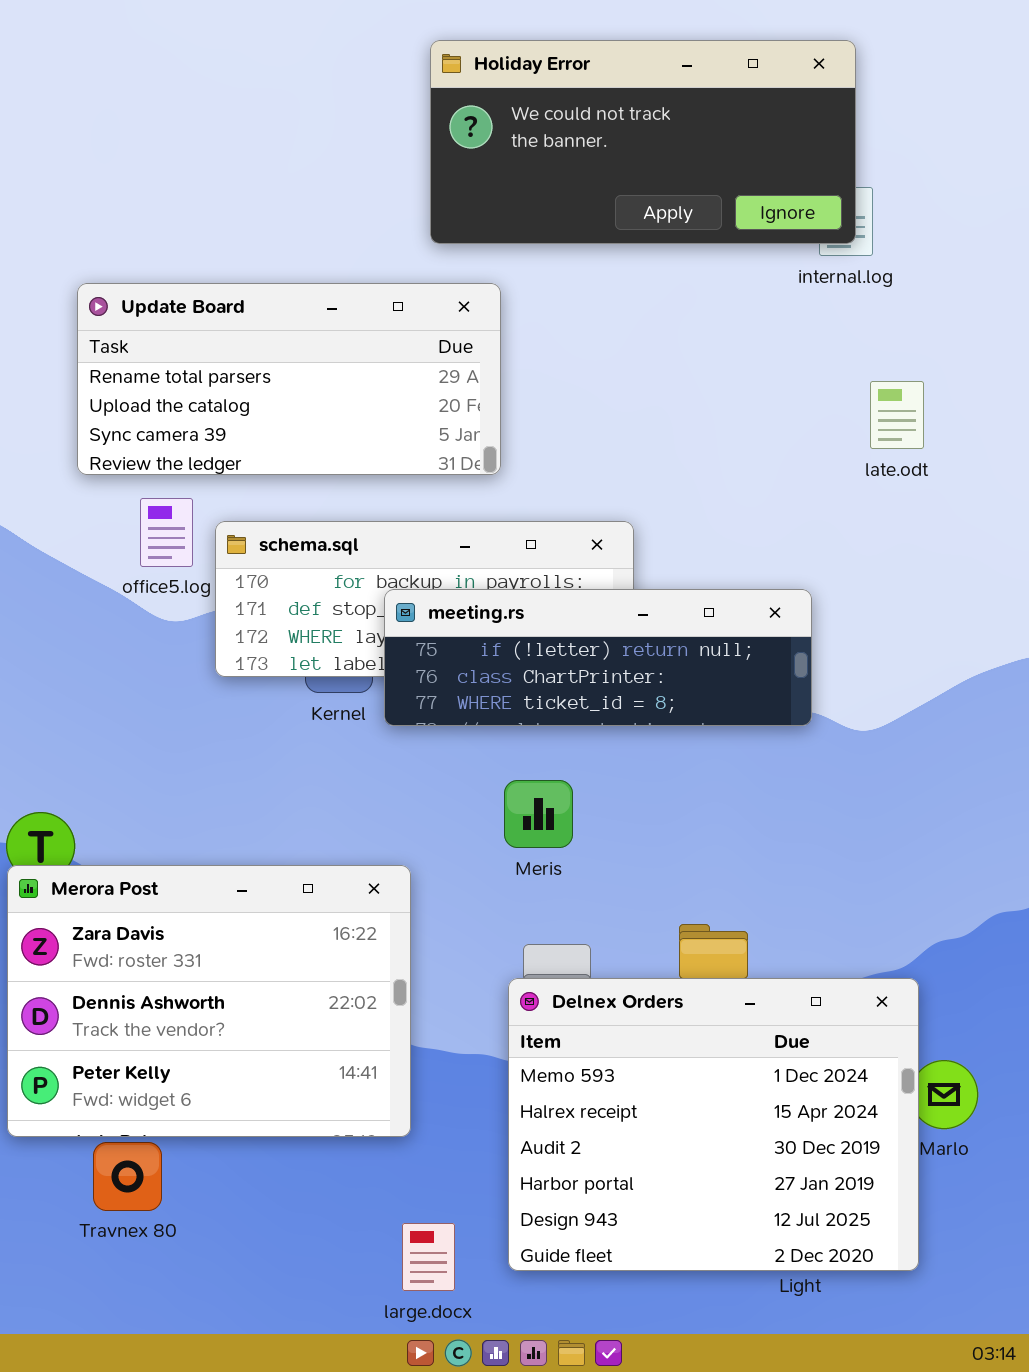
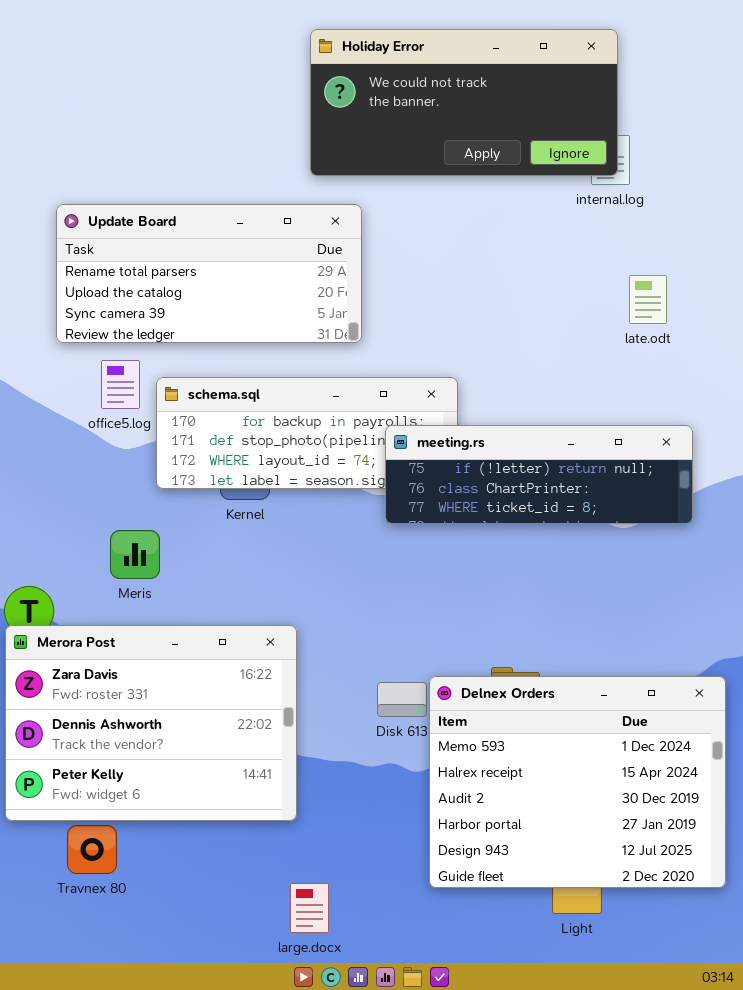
meeting.rs: [384,589,812,726] -> [385,425,693,524], moved
Meris: [504,780,573,848] -> [110,530,160,579], moved
Delnex Orders: [508,978,919,1271] -> [429,676,726,888], moved

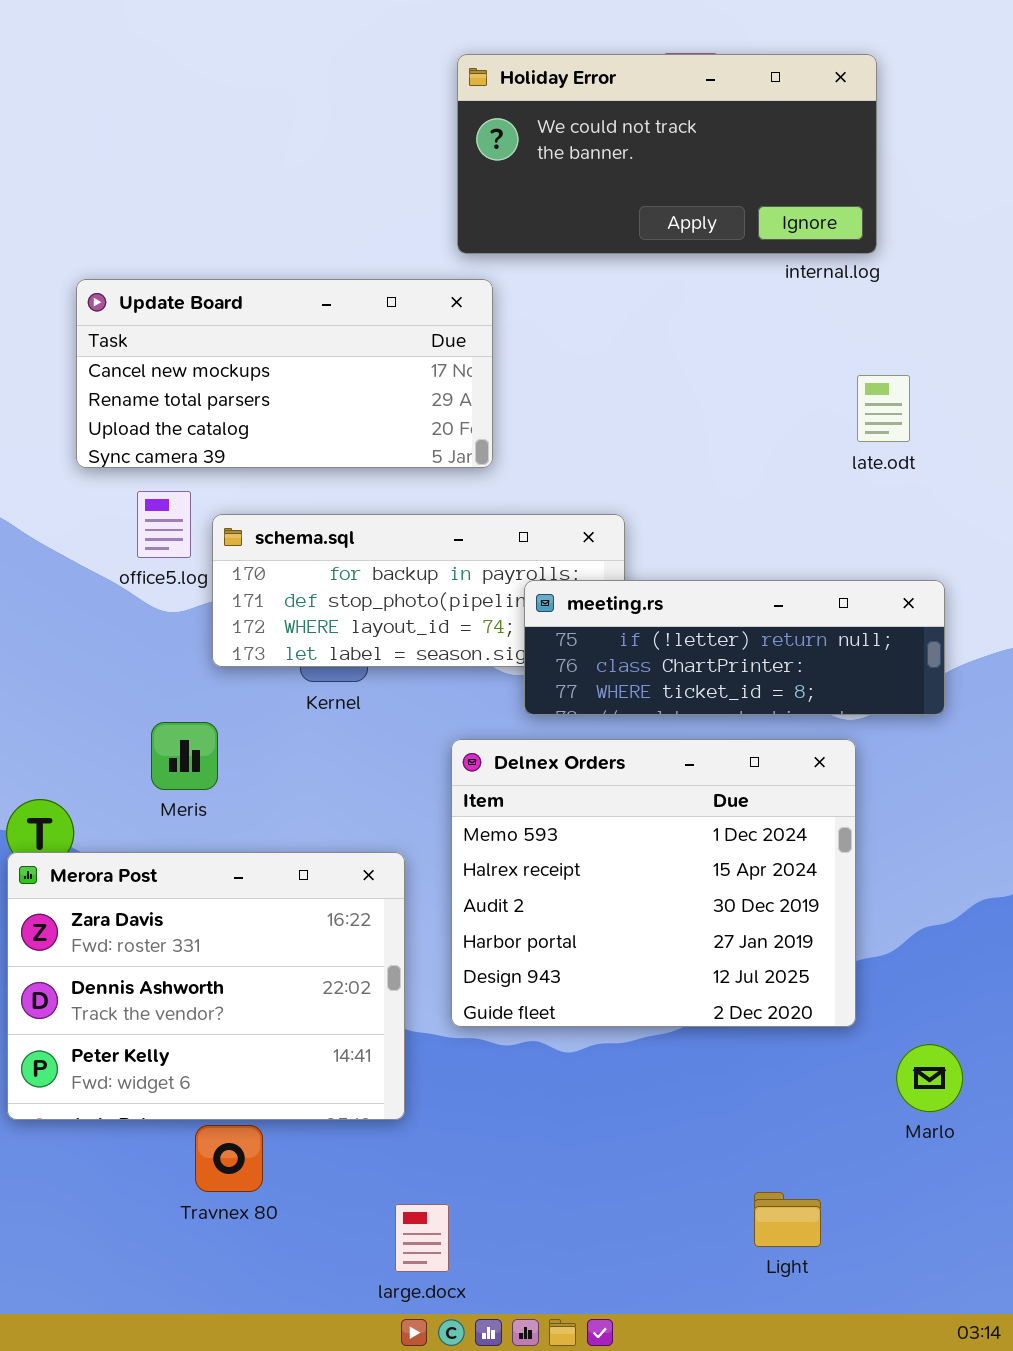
Holiday Error: [310,29,618,176] -> [457,54,877,254], moved
Update Board: [56,204,362,343] -> [76,279,493,468], scrolled up 1 row
Delnex Orders: [429,676,726,888] -> [451,739,856,1027], moved
Travnex 80: [67,825,117,874] -> [195,1125,263,1192], moved

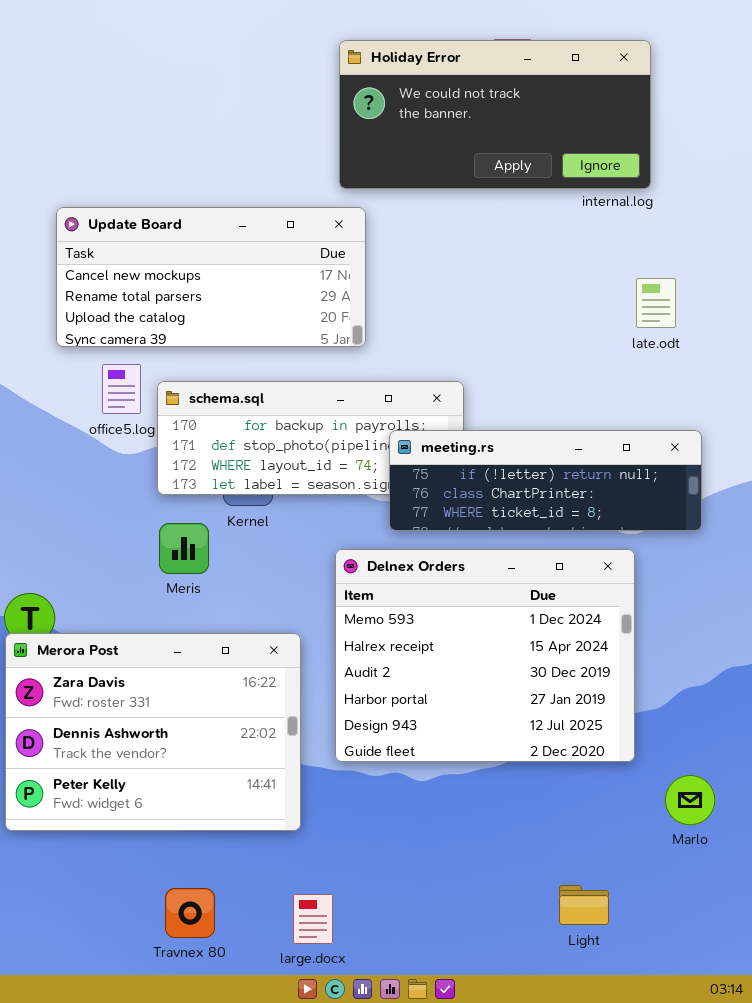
Meris: [151,722,218,790] -> [159,523,209,574], moved
Travnex 80: [195,1125,263,1192] -> [165,888,215,938], moved

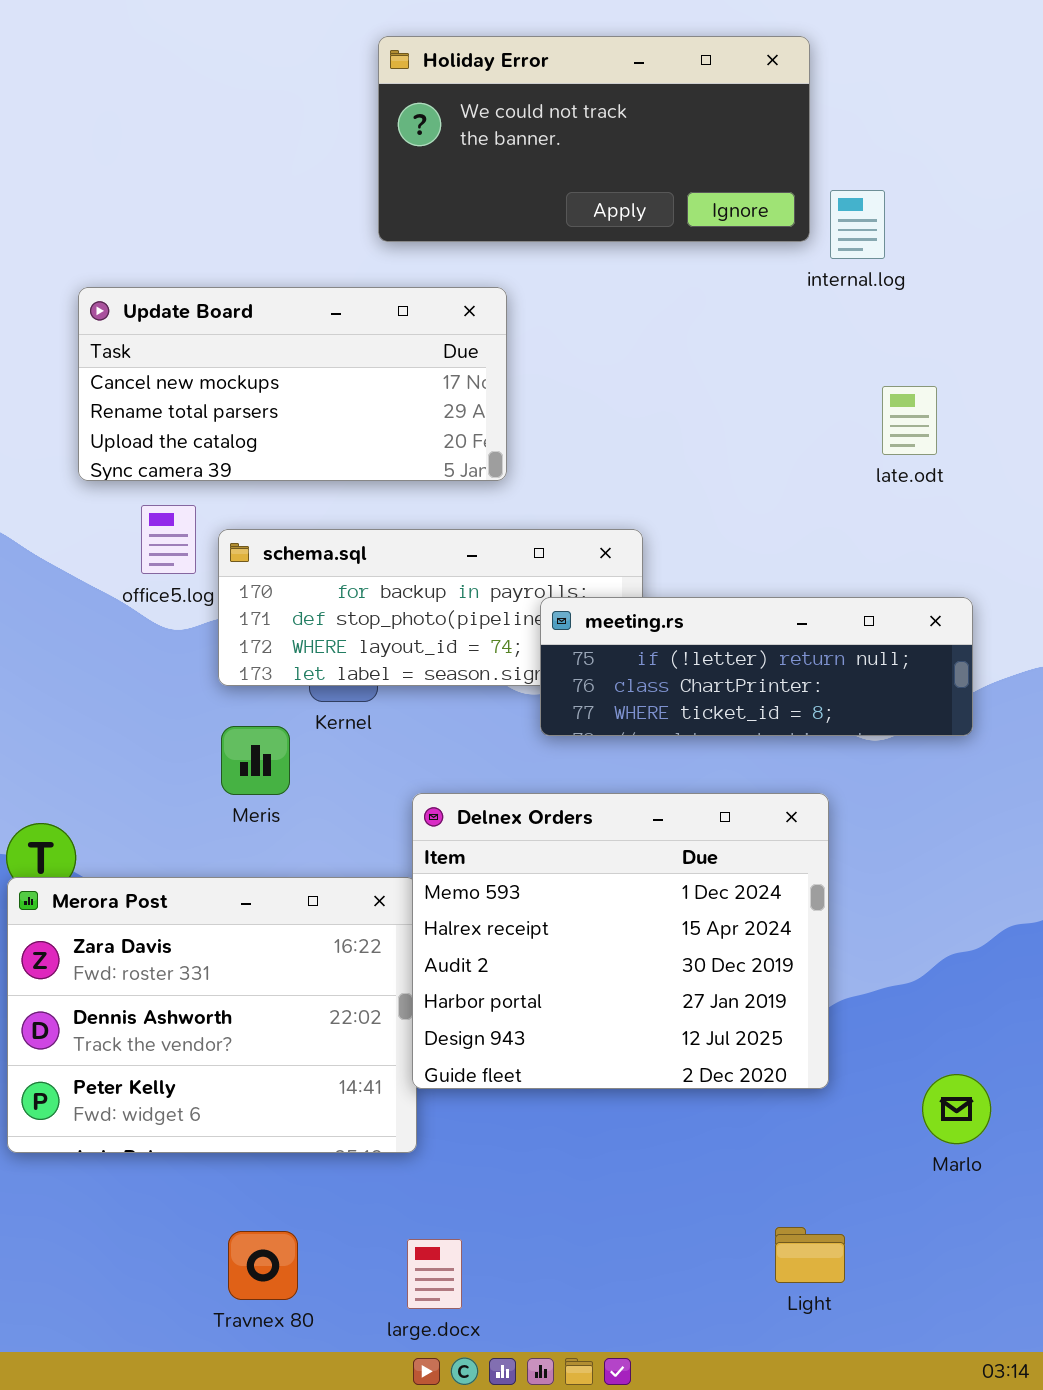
Holiday Error: [339,40,651,189] -> [378,36,810,242], moved
Delnex Orders: [335,549,635,762] -> [412,793,829,1089], moved

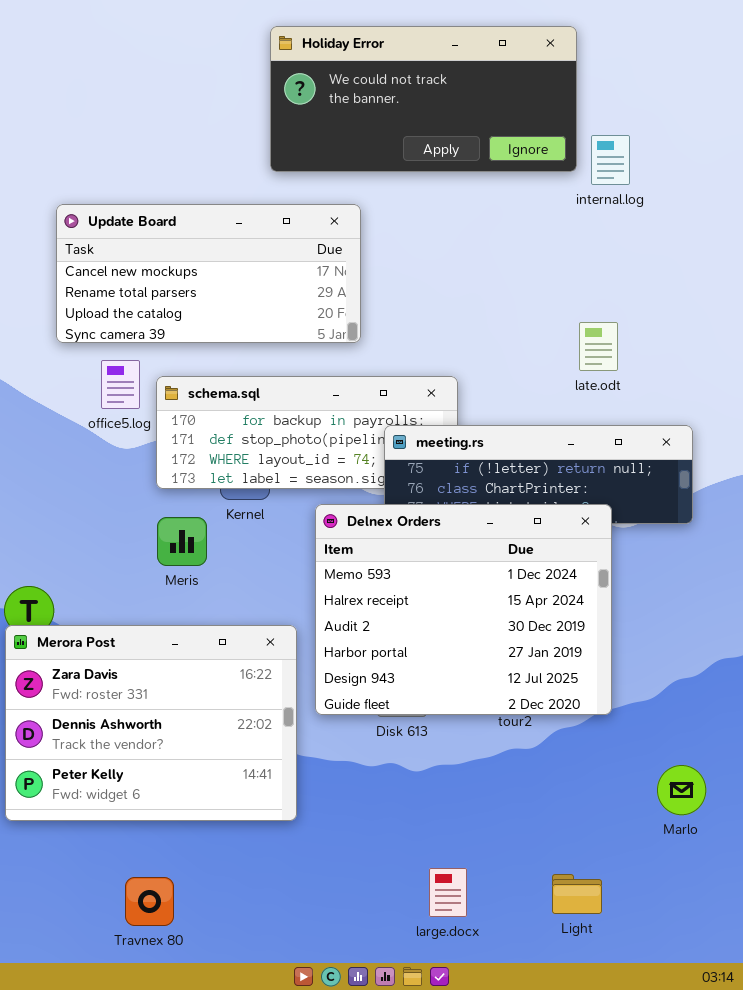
late.odt: [882,386,937,455] -> [579,322,618,371], moved
Delnex Orders: [412,793,829,1089] -> [315,504,612,715], moved
Travnex 80: [228,1231,298,1300] -> [125,877,174,926], moved
large.docx: [407,1239,462,1309] -> [429,868,467,917], moved

